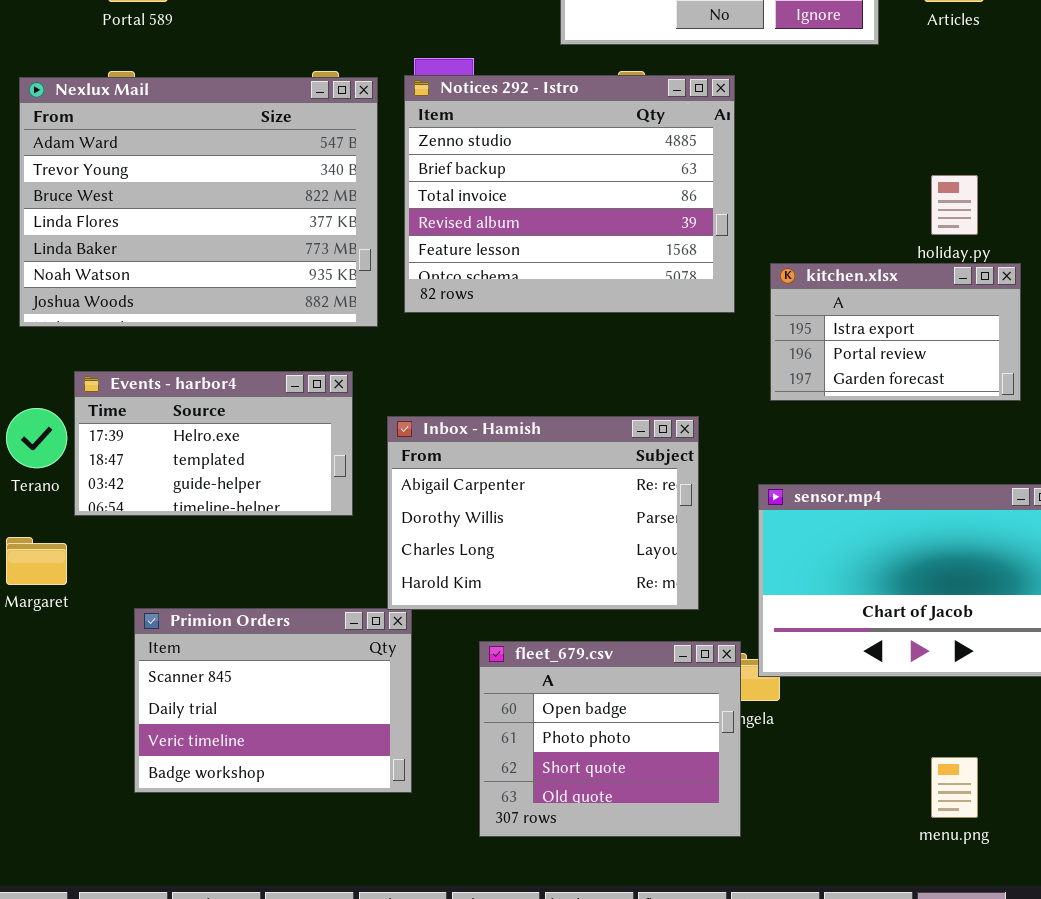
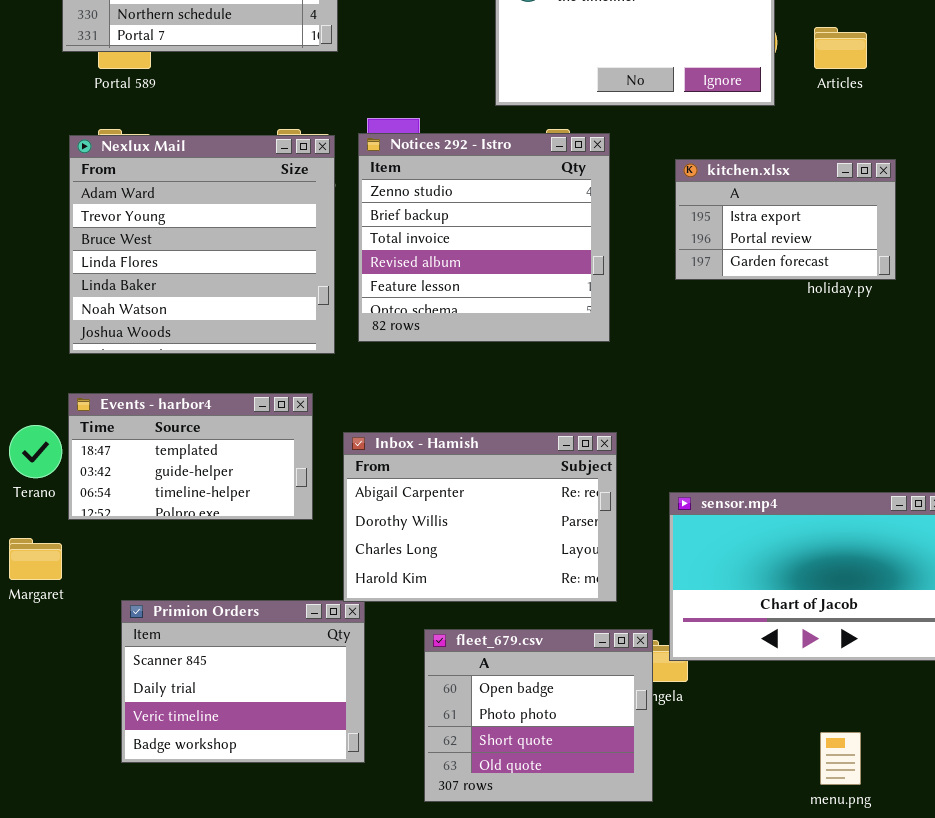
Notices 292 - Istro: [404,75,735,313] -> [358,133,610,342], resized
Nexlux Mail: [19,77,378,327] -> [69,135,335,354], resized
kitchen.xlsx: [770,263,1021,401] -> [675,159,896,280], moved
Events - harbor4: [74,371,353,516] -> [68,393,313,520], scrolled down 1 row

